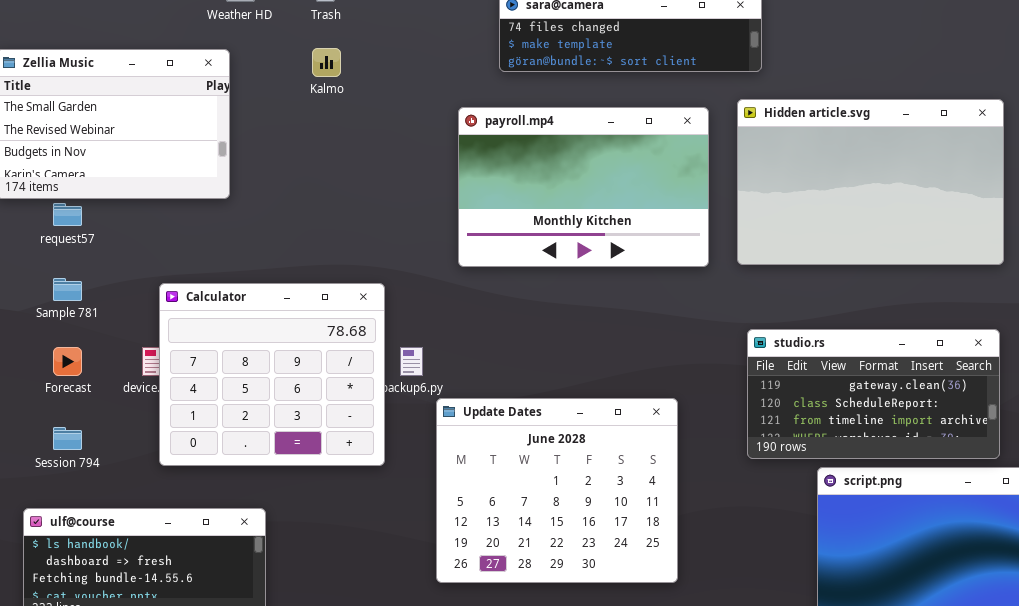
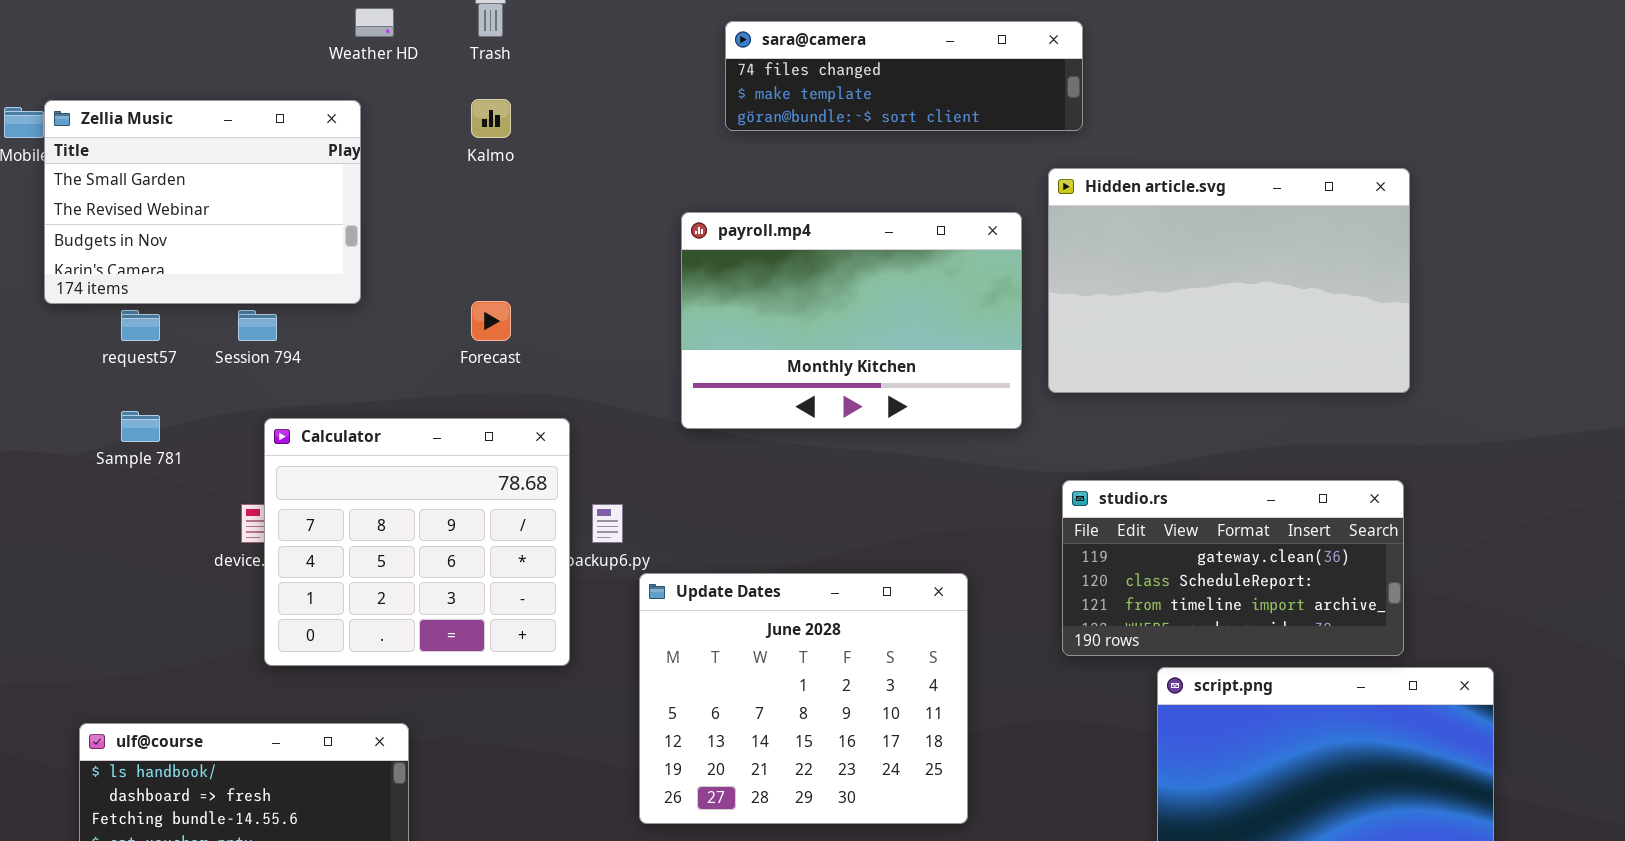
payroll.mp4: [458,107,709,267] -> [681,212,1022,429], moved
Forecast: [53,347,82,376] -> [471,301,511,341], moved
Session 794: [53,427,82,450] -> [238,310,277,341], moved

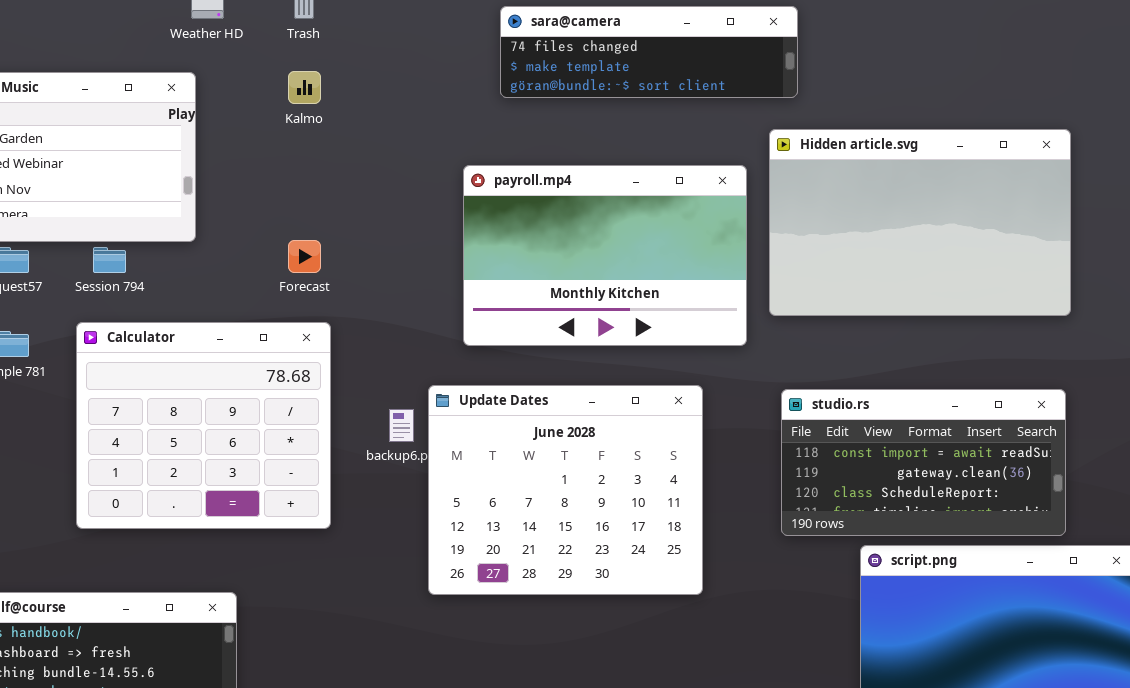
Calculator: [264,418,570,666] -> [76,322,331,529], moved
studio.rs: [1062,480,1404,656] -> [781,389,1066,536], scrolled up 1 row
Update Dates: [639,573,968,824] -> [428,385,703,595], moved

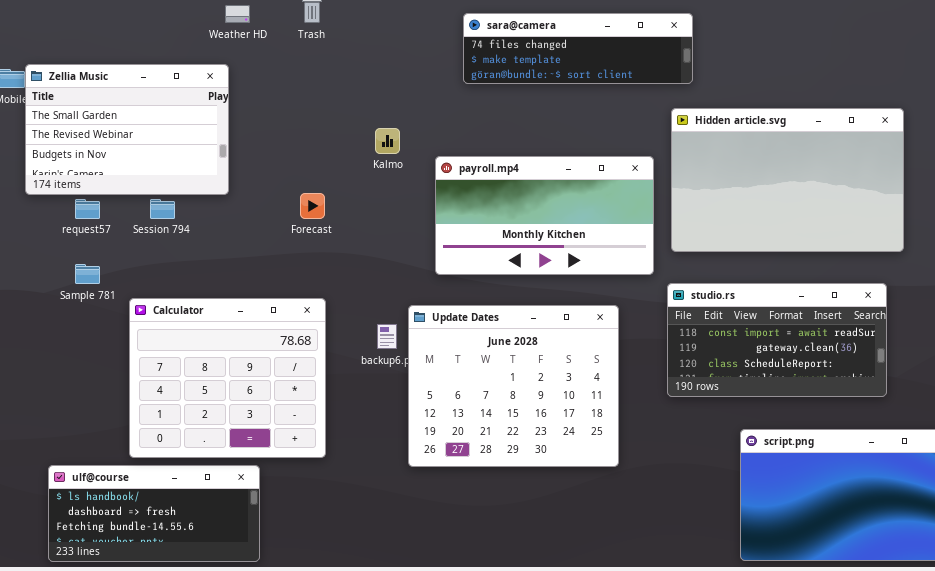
Kalmo: [288,71,321,104] -> [375,128,400,154], moved
payroll.mp4: [463,165,747,346] -> [435,156,654,275], resized
Calculator: [76,322,331,529] -> [129,298,326,458], moved
studio.rs: [781,389,1066,536] -> [667,283,887,397], moved

